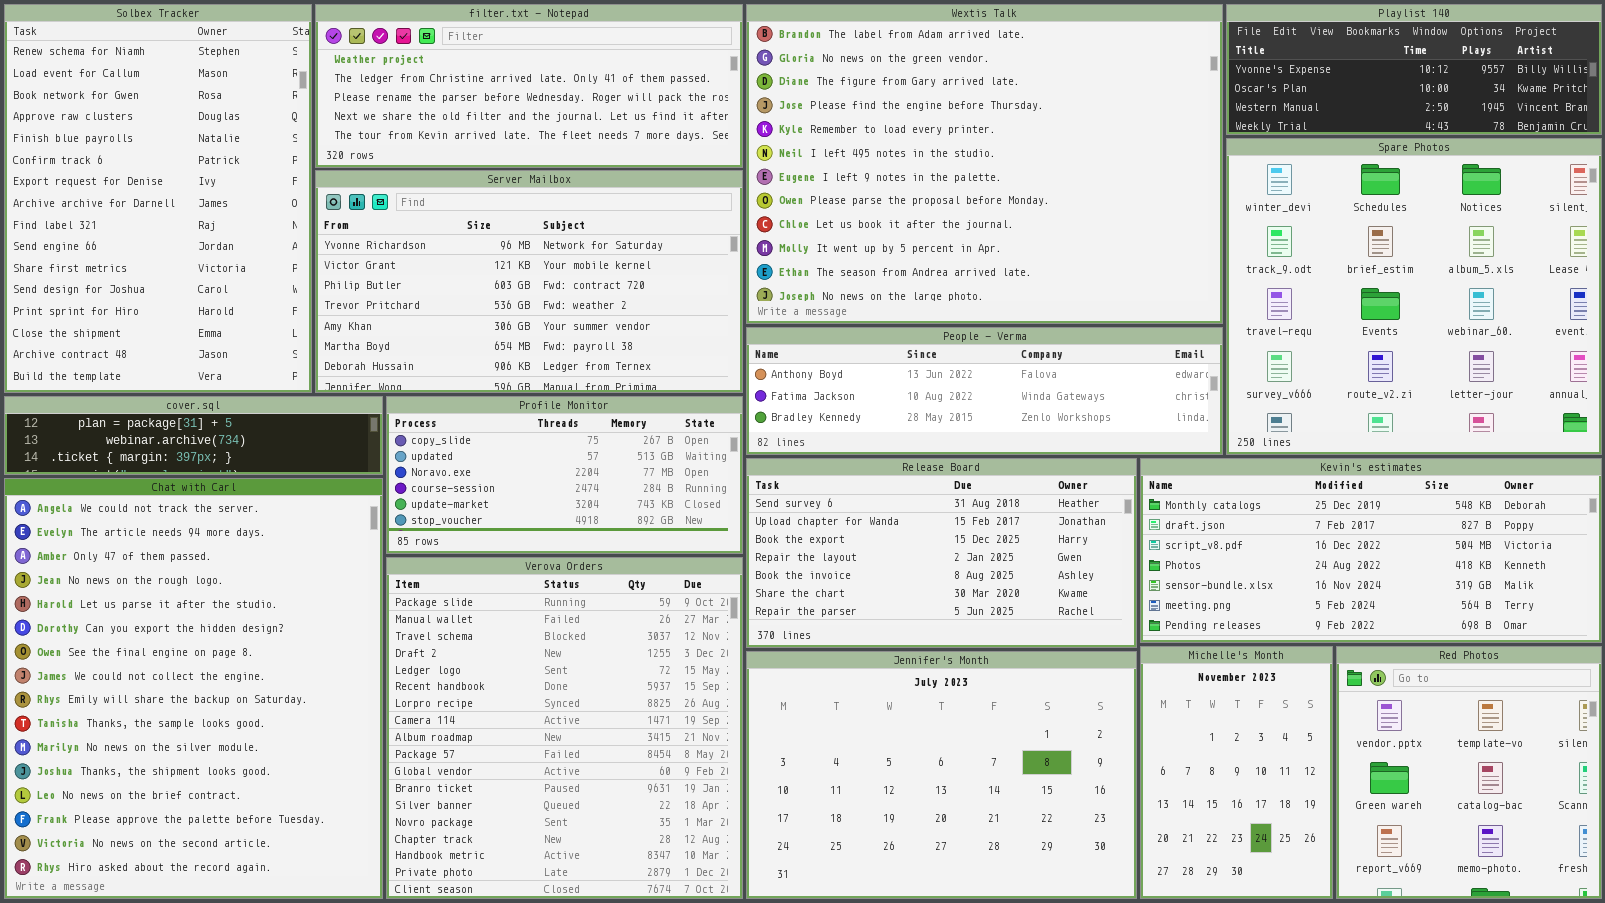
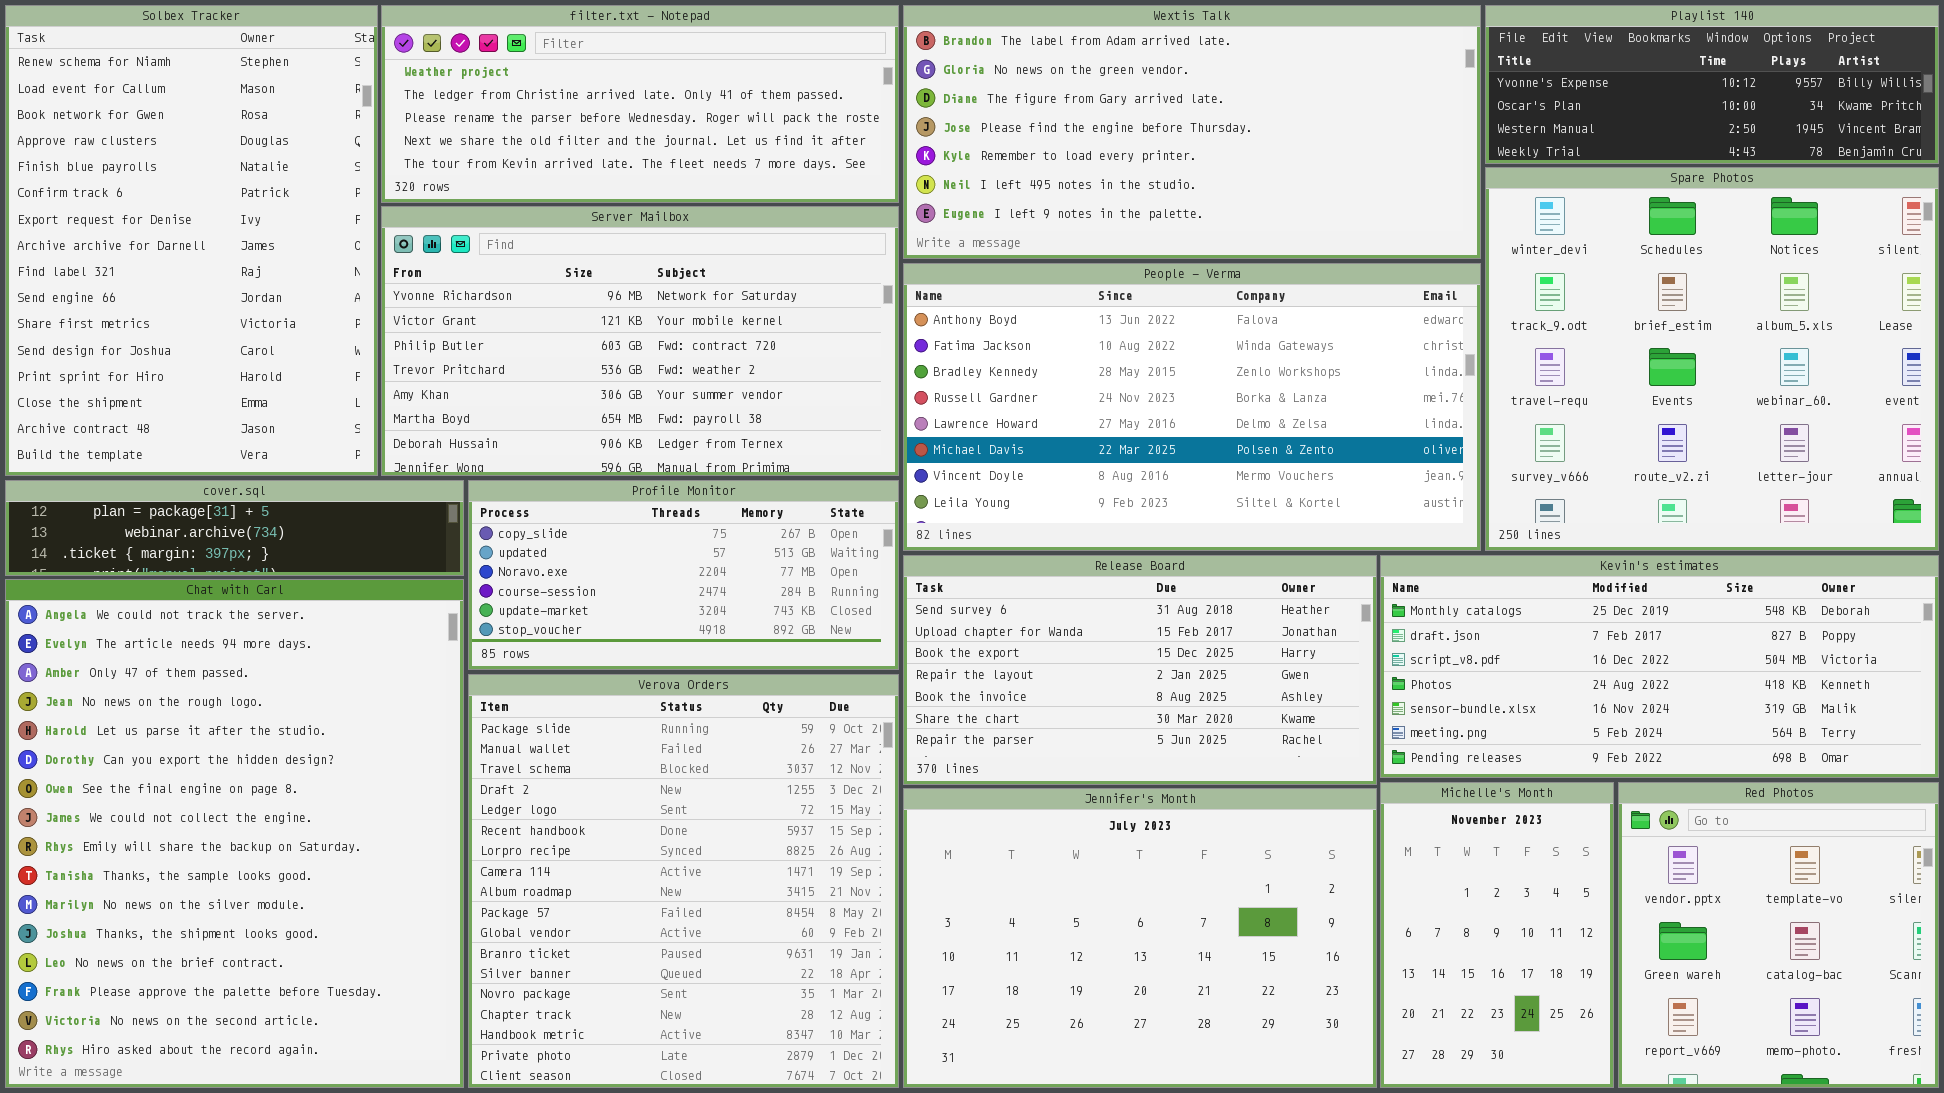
Wextis Talk: [746,4,1223,324] -> [903,5,1481,259], resized
People - Verma: [746,327,1223,455] -> [903,263,1481,551], resized

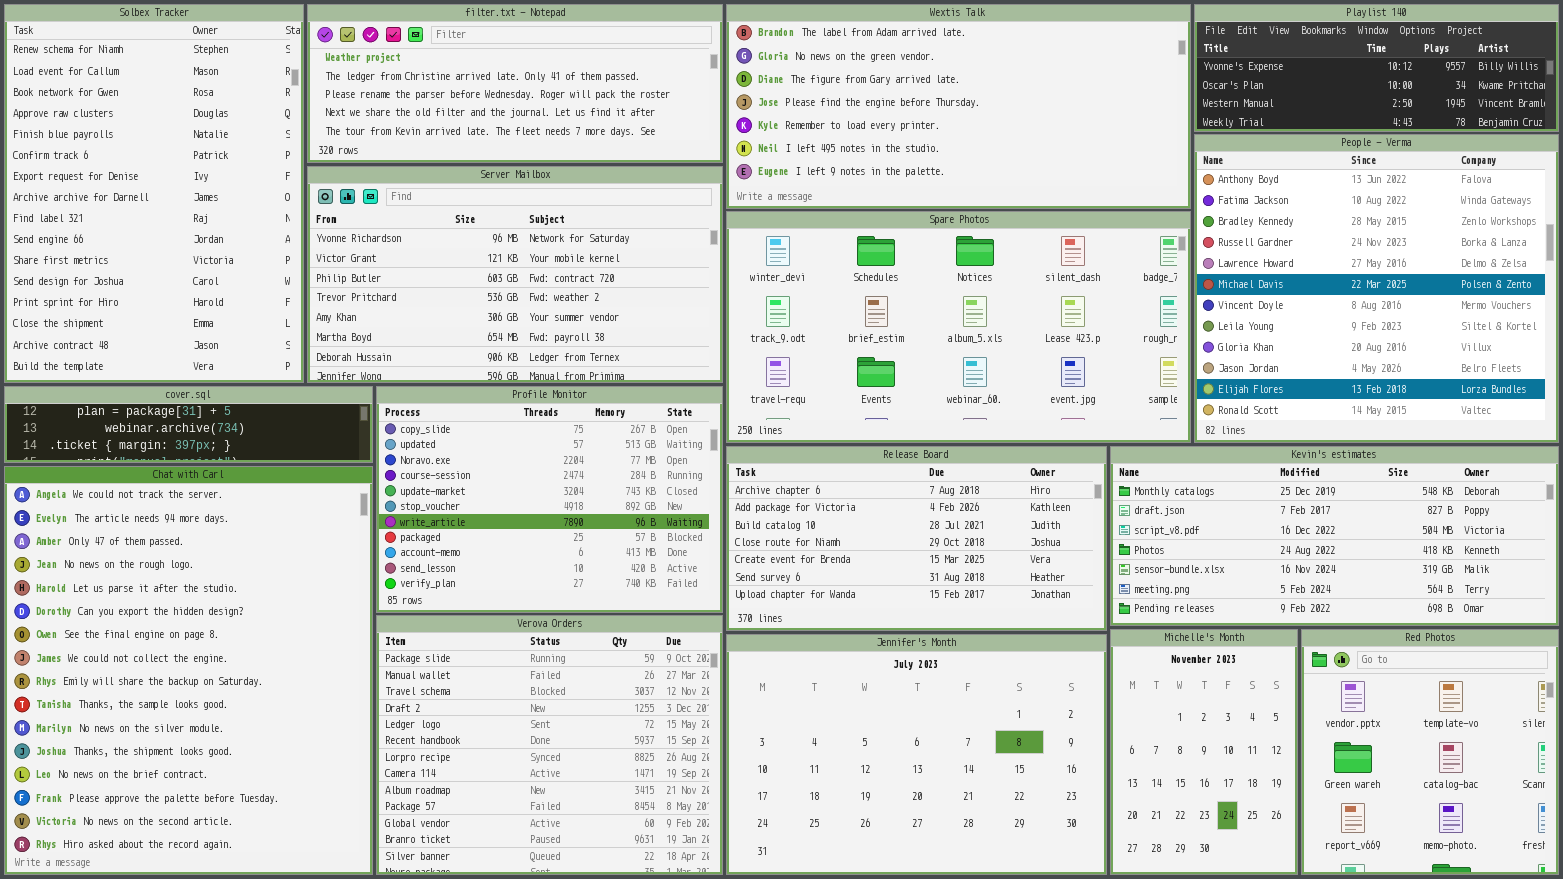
Spare Photos: [1485,167,1939,551] -> [726,211,1191,443], moved, resized
People - Verma: [903,263,1481,551] -> [1194,134,1559,443], moved, resized
Profile Monitor: [468,480,899,670] -> [376,386,723,613], resized
Release Board: [903,555,1377,785] -> [726,446,1107,631], scrolled up 5 rows
Verova Orders: [468,674,899,1088] -> [376,615,723,875], resized

